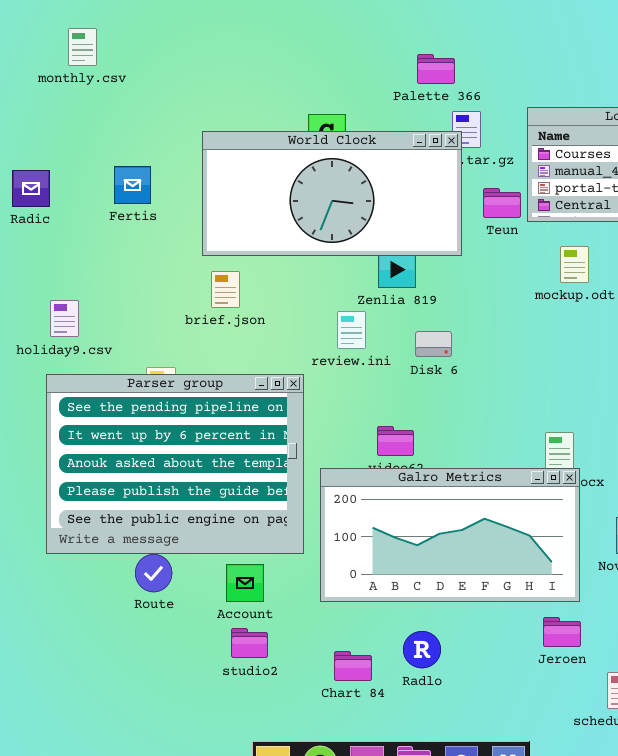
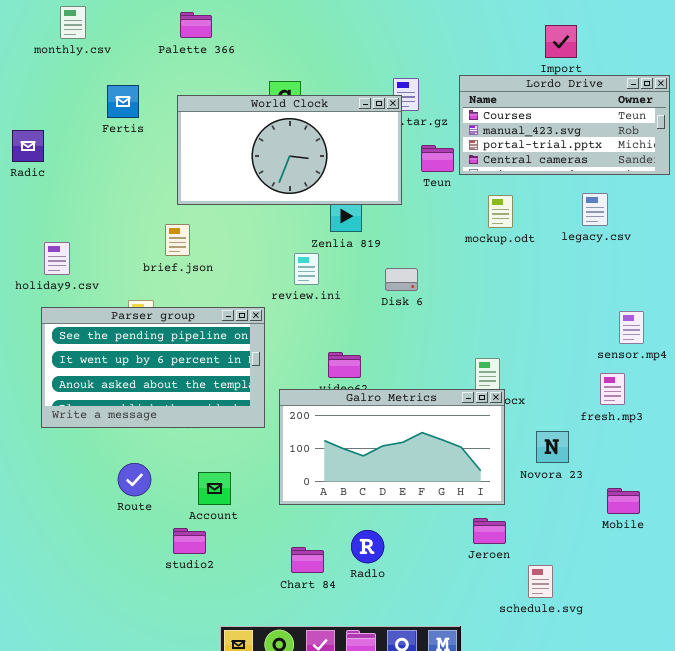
Palette 366: [417,54,455,84] -> [180,12,212,38], moved
Fertis: [114,166,151,204] -> [107,85,139,118], moved
brief.json: [211,271,240,308] -> [165,224,190,256], moved
Disk 6: [415,331,452,357] -> [385,268,418,291], moved
Parser group: [46,374,304,554] -> [41,307,265,428], resized
studio2: [231,628,268,658] -> [173,528,206,554], moved

